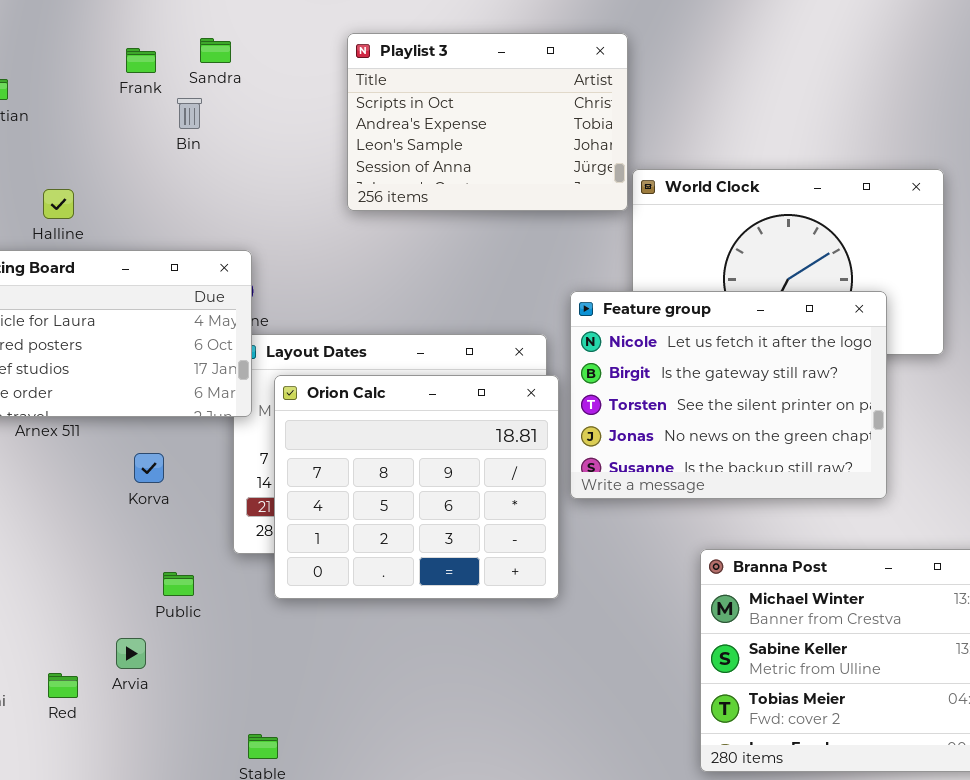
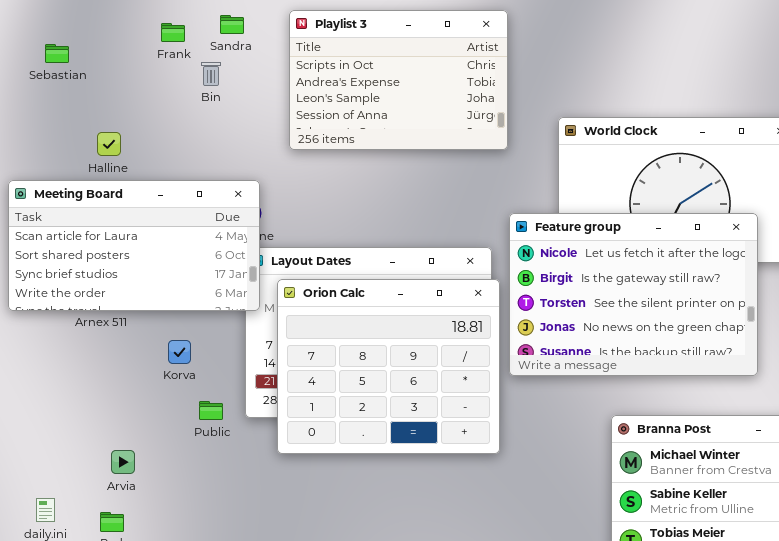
Playlist 3: [347,33,628,211] -> [289,10,508,150], moved
Public: [163,572,194,596] -> [199,401,223,420], moved
Arvia: [116,638,146,669] -> [111,450,135,474], moved

